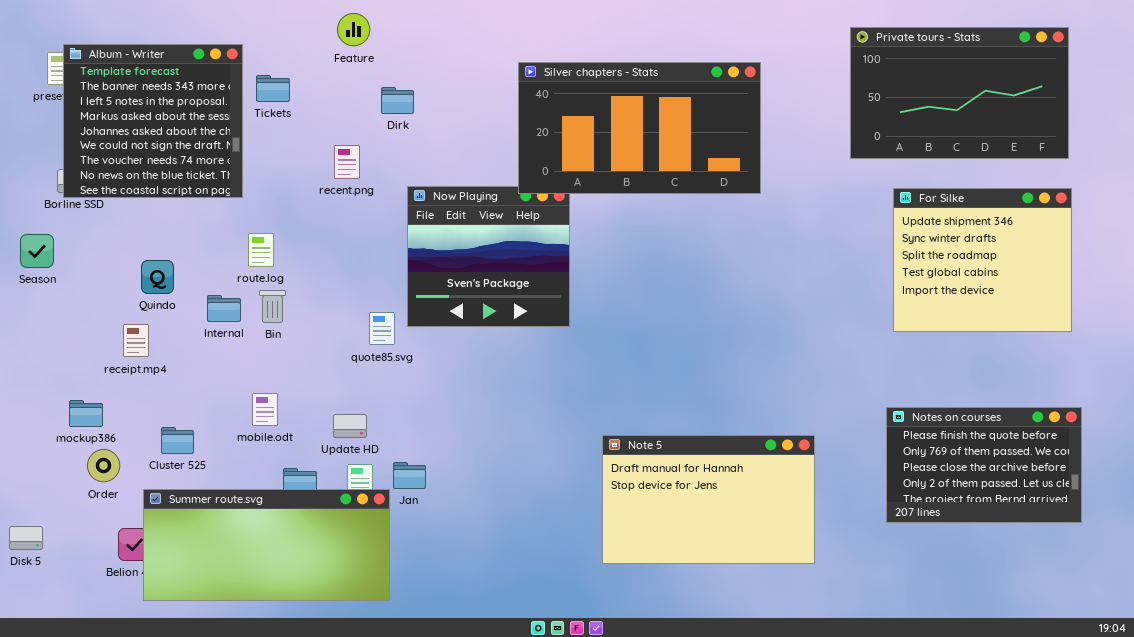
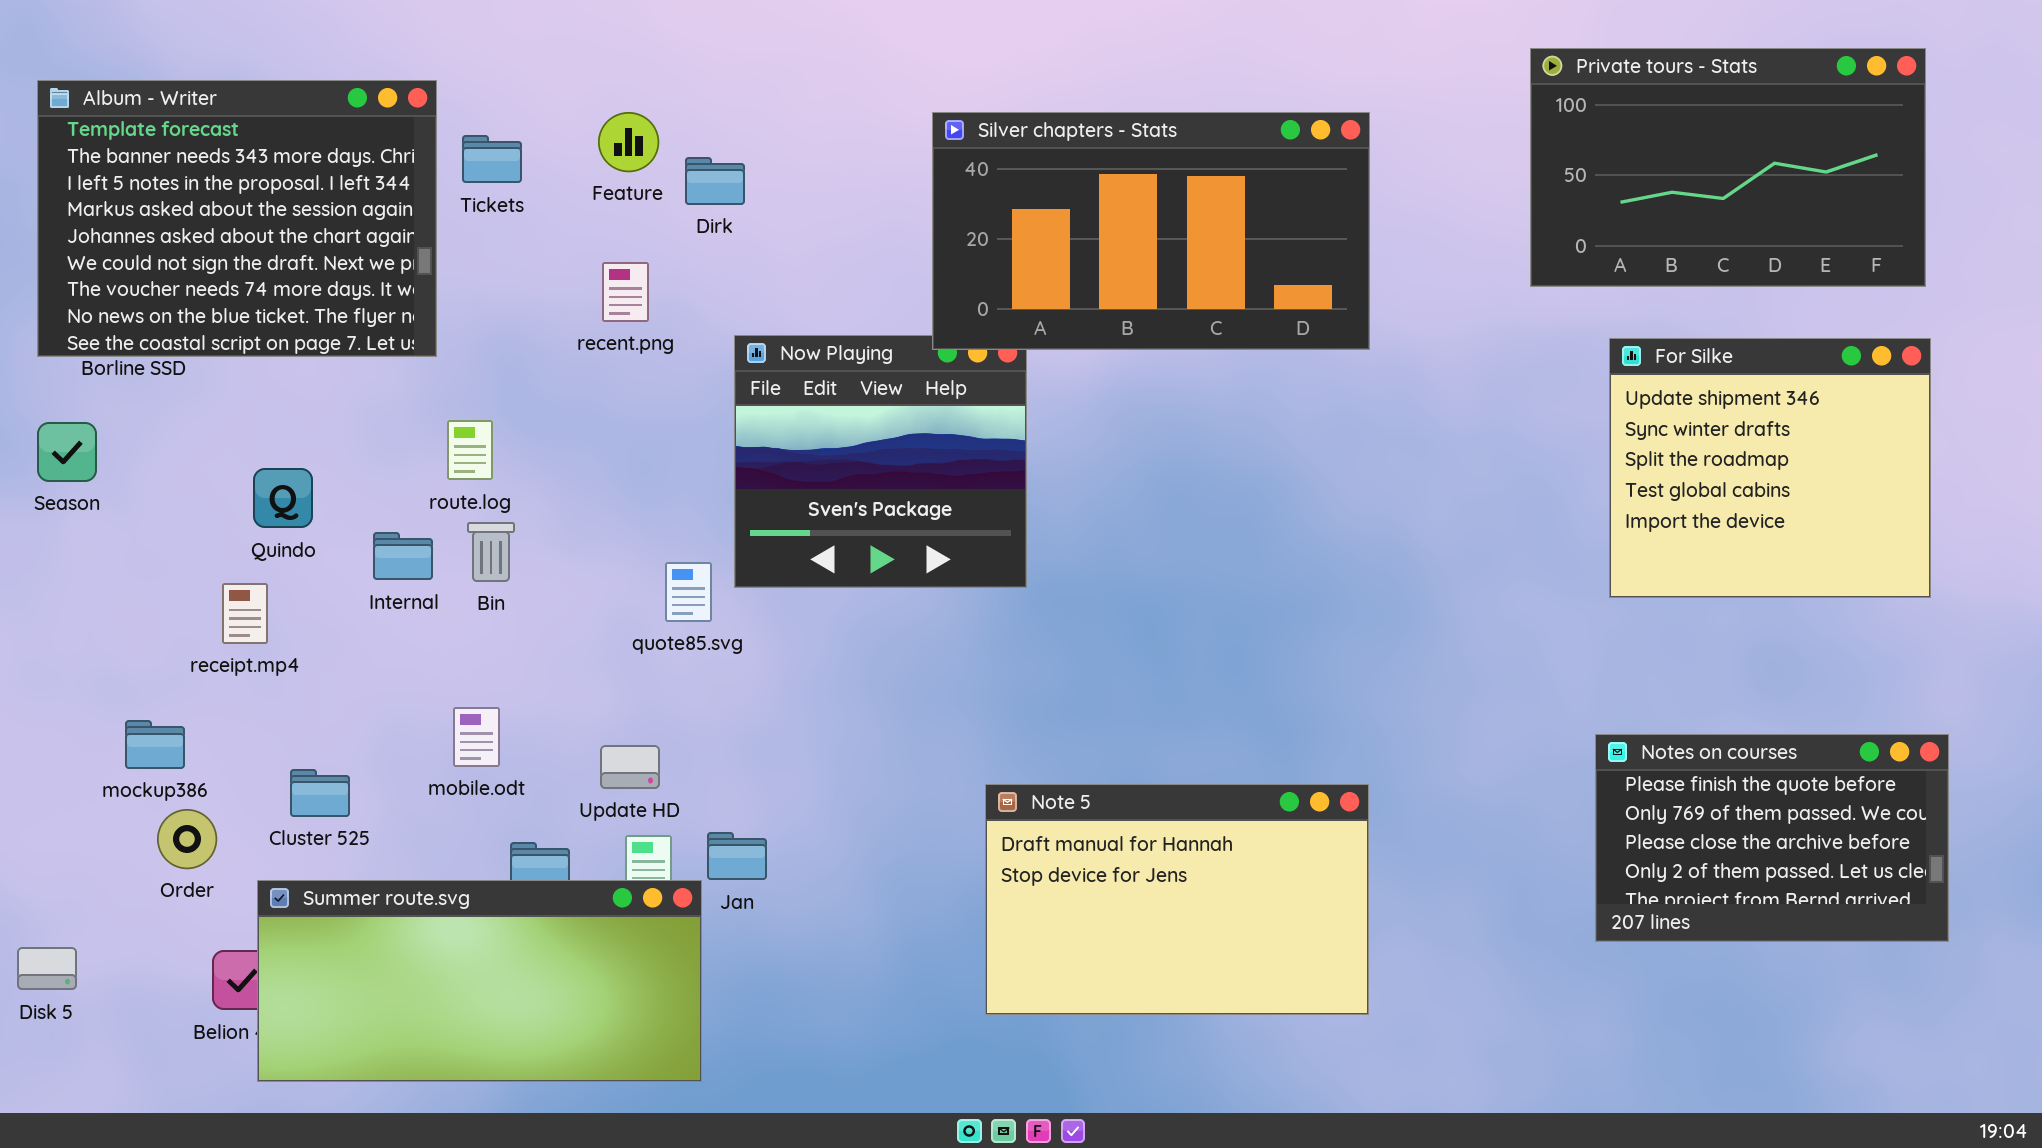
Feature: [337,13,370,46] -> [598,112,659,172], moved
Album - Writer: [63,44,243,198] -> [37,80,437,357], resized
Note 5: [602,435,815,564] -> [985,784,1369,1015], moved

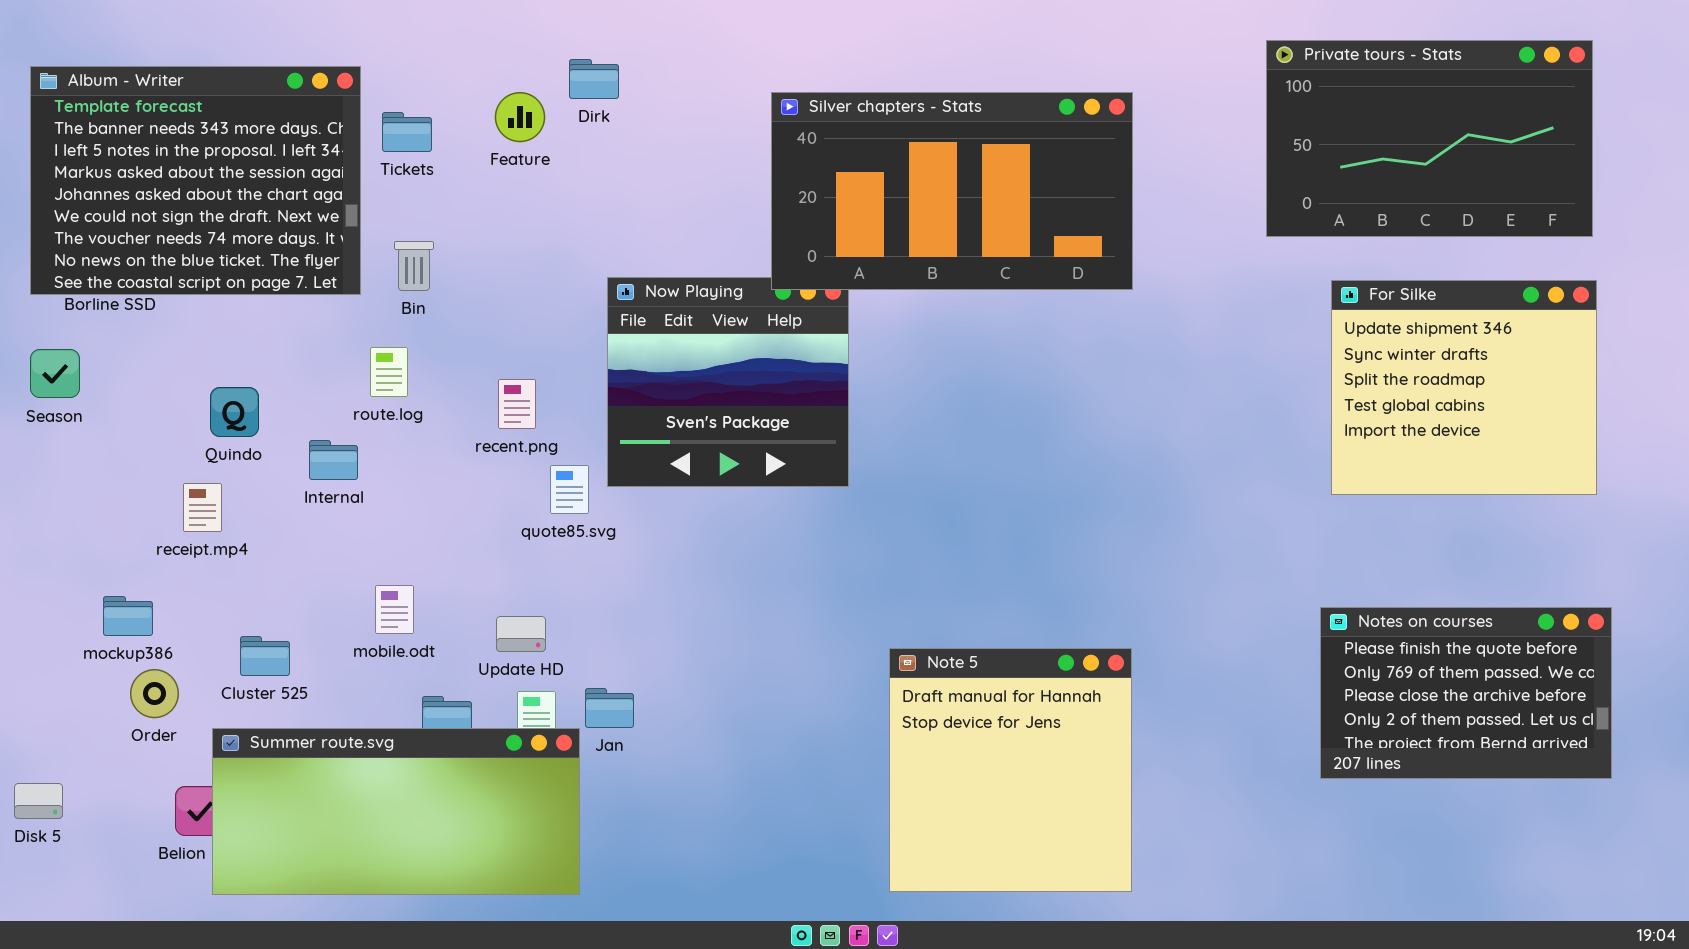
Dirk: [685,157,745,205] -> [569,59,619,99], moved
recent.png: [602,262,649,322] -> [498,379,536,429], moved
Bin: [467,522,515,582] -> [394,241,434,291], moved
Note 5: [985,784,1369,1015] -> [889,648,1132,892], resized

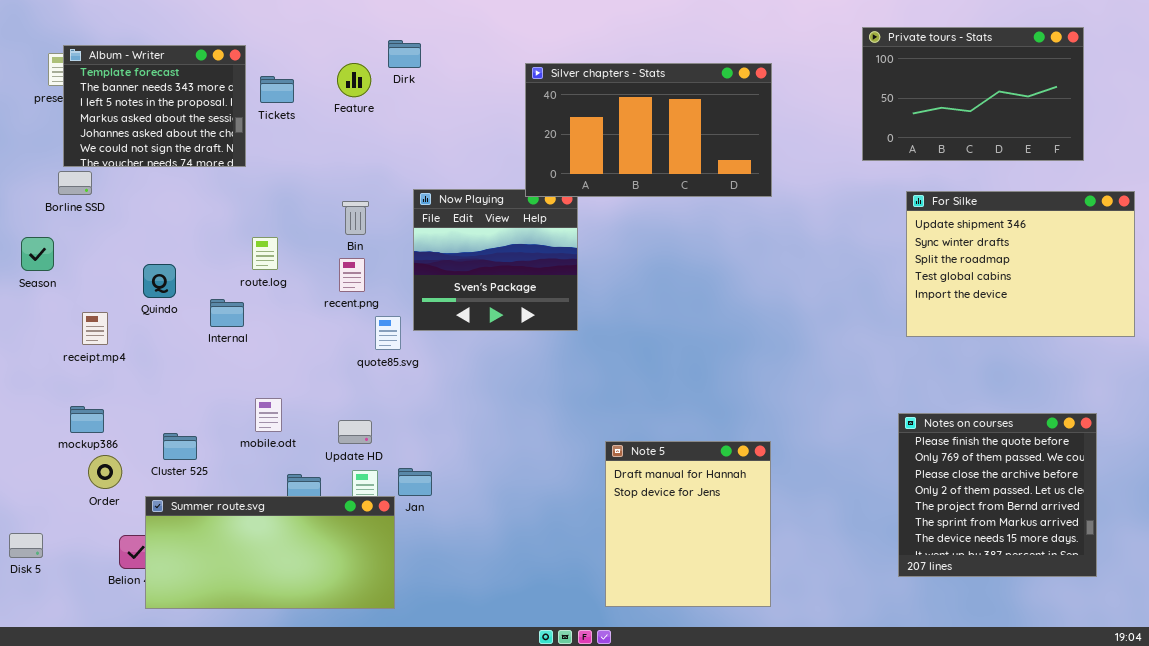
Album - Writer: [30,66,361,295] -> [63,45,246,167], resized
Bin: [394,241,434,291] -> [342,201,369,235], moved
For Silke: [1331,280,1597,495] -> [906,191,1135,337], resized
receipt.mp4: [183,483,222,532] -> [82,312,108,345], moved
Notes on courses: [1320,607,1612,779] -> [898,413,1097,577], resized

